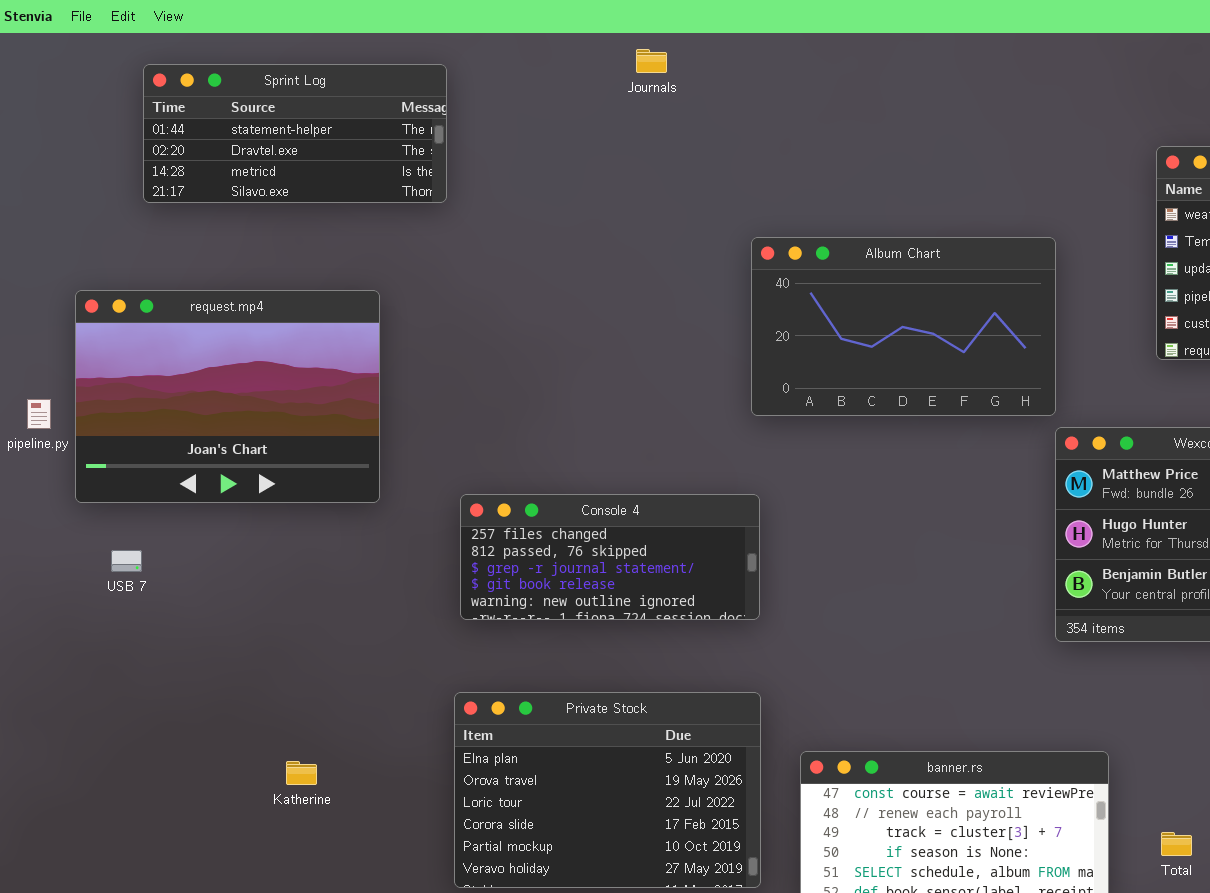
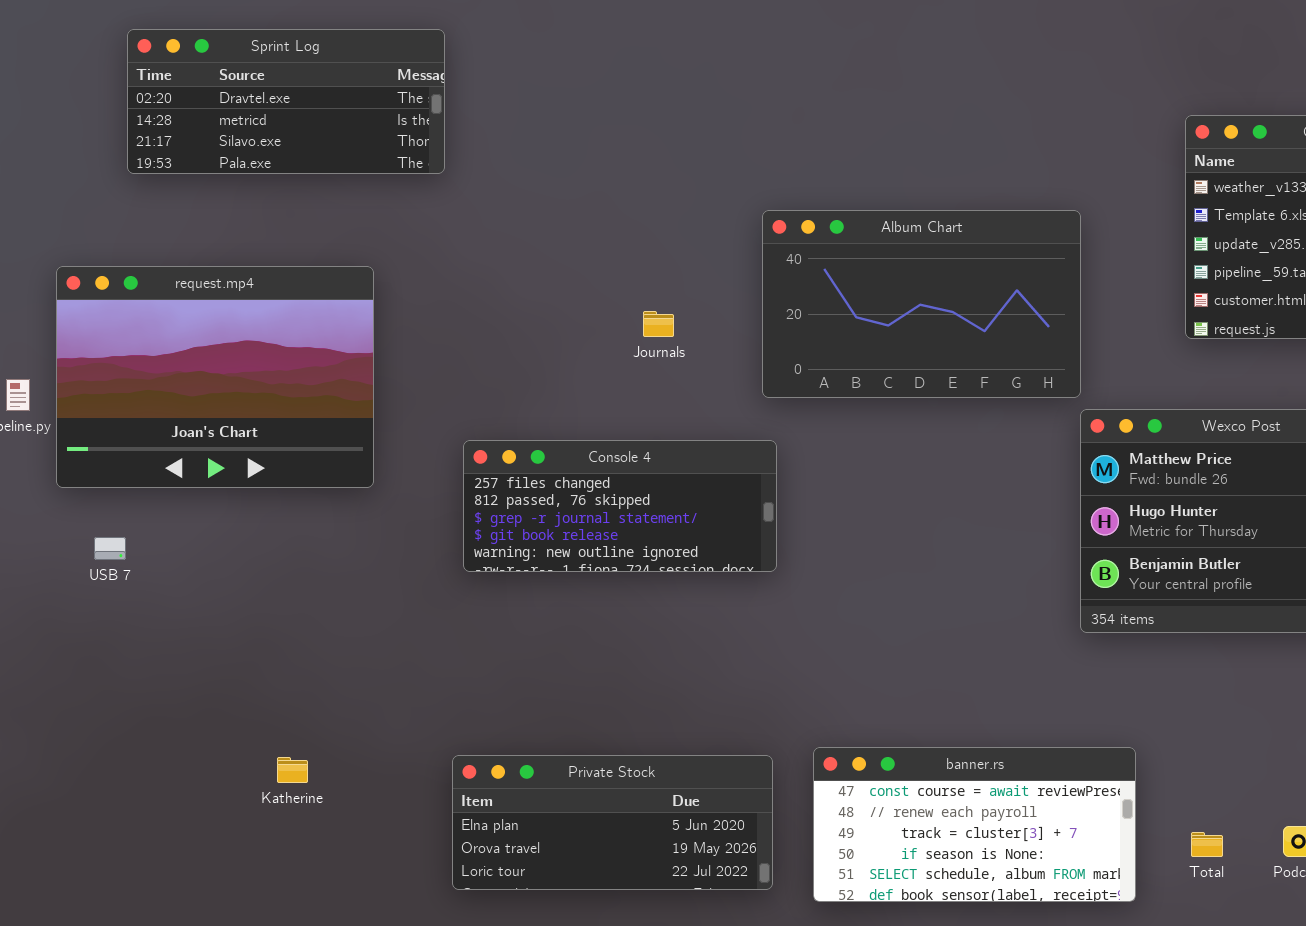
Journals: [636,49,667,73] -> [643,311,674,337], moved
Sprint Log: [143,64,447,203] -> [127,29,445,174], scrolled down 1 row
Console 4: [460,494,760,620] -> [463,440,777,572], moved
Private Stock: [454,692,761,888] -> [452,755,773,890], resized

